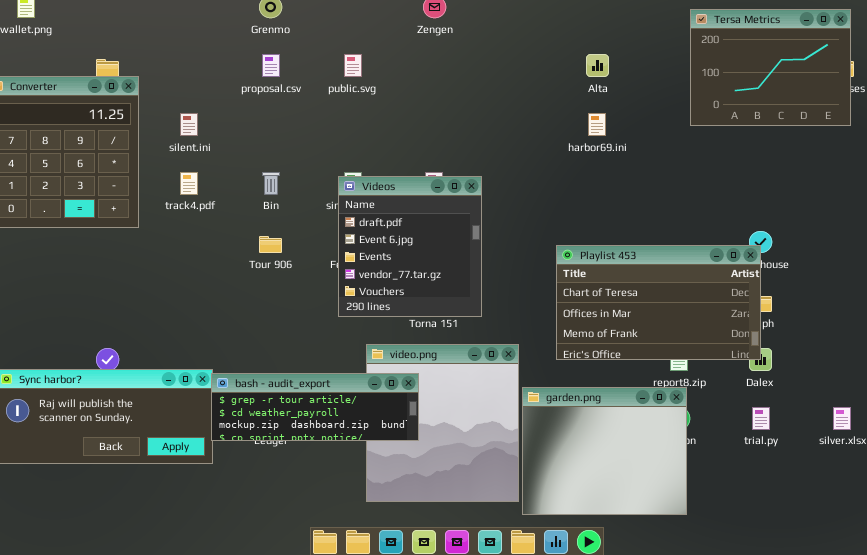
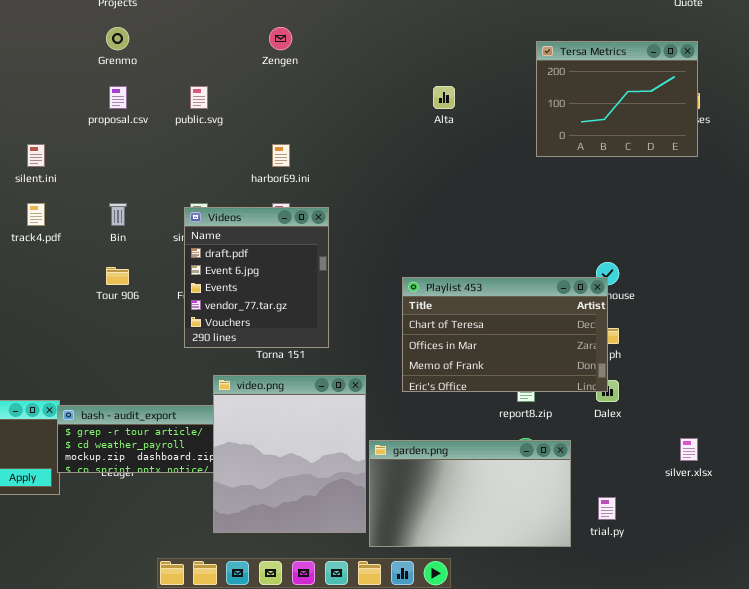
harbor69.ini: [588,113,606,136] -> [272,144,290,167], moved
video.png: [366,344,519,502] -> [213,375,366,533], raised
garden.png: [522,387,687,515] -> [369,440,571,547], resized
trial.py: [752,407,770,430] -> [598,497,616,520], moved

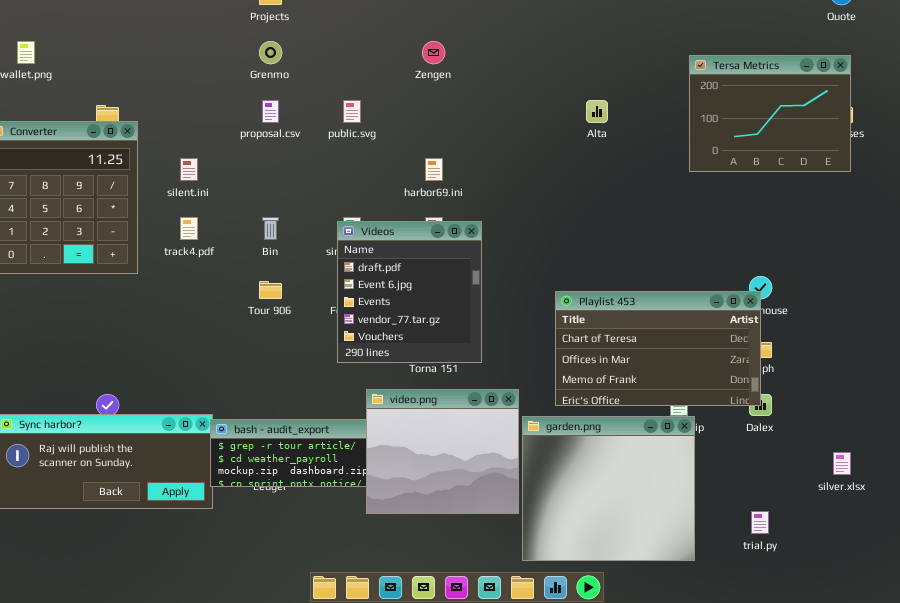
video.png: [213,375,366,533] -> [366,389,519,514], resized
garden.png: [369,440,571,547] -> [522,416,695,561], resized

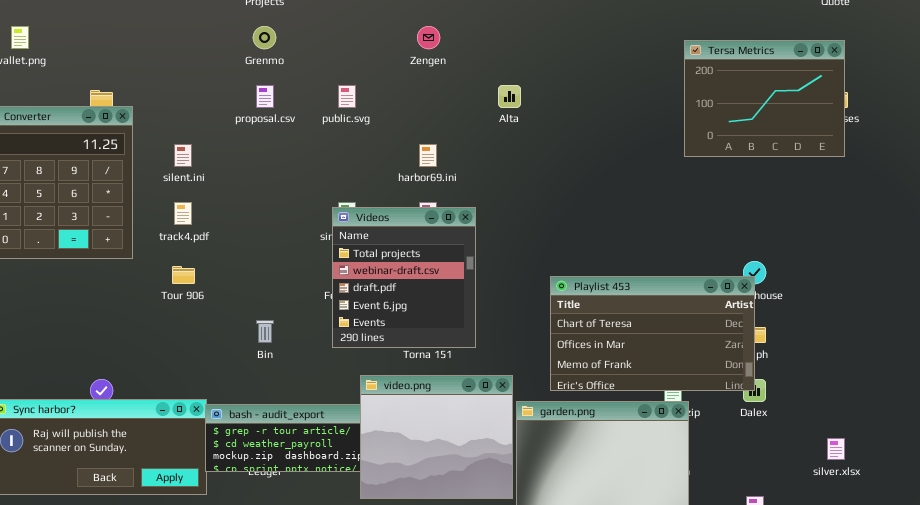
Alta: [586,100,608,123] -> [498,85,521,108], moved
Bin: [262,217,279,240] -> [256,320,274,343], moved
Videos: [337,221,482,363] -> [332,207,476,348], scrolled up 2 rows
Tour 906: [259,281,282,299] -> [172,266,195,284], moved

